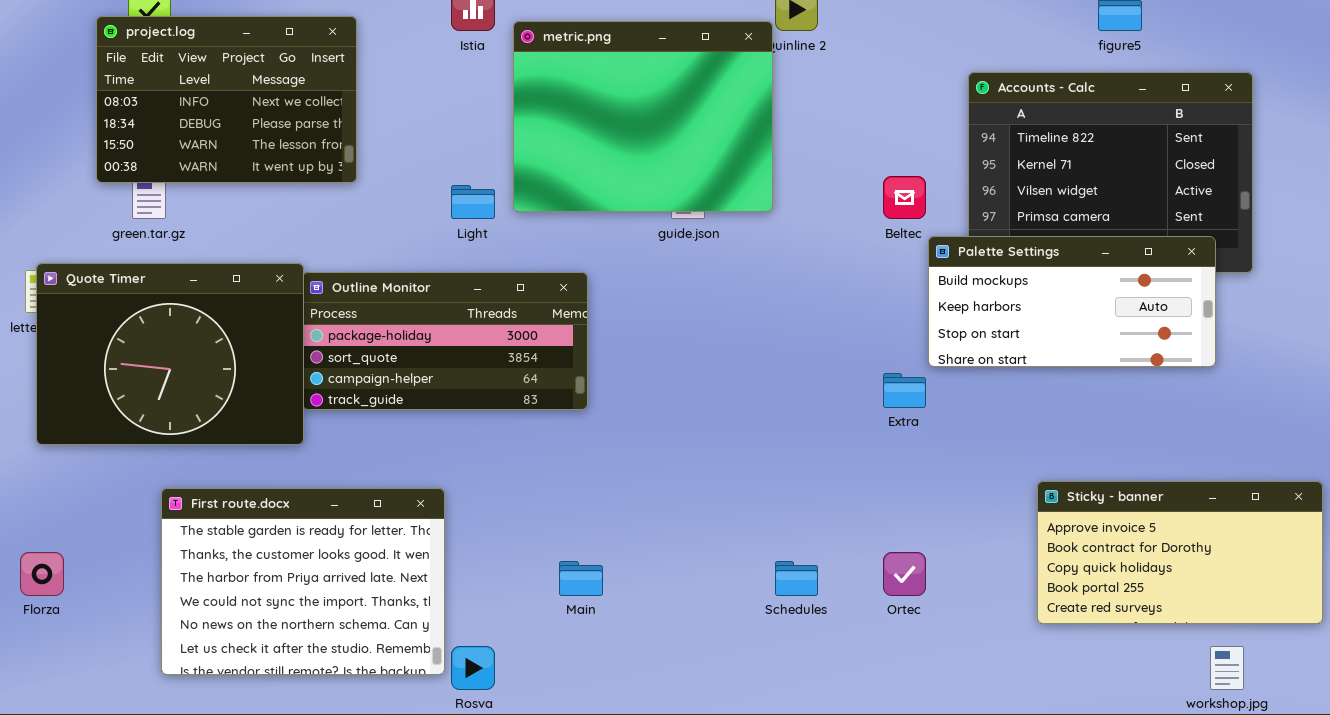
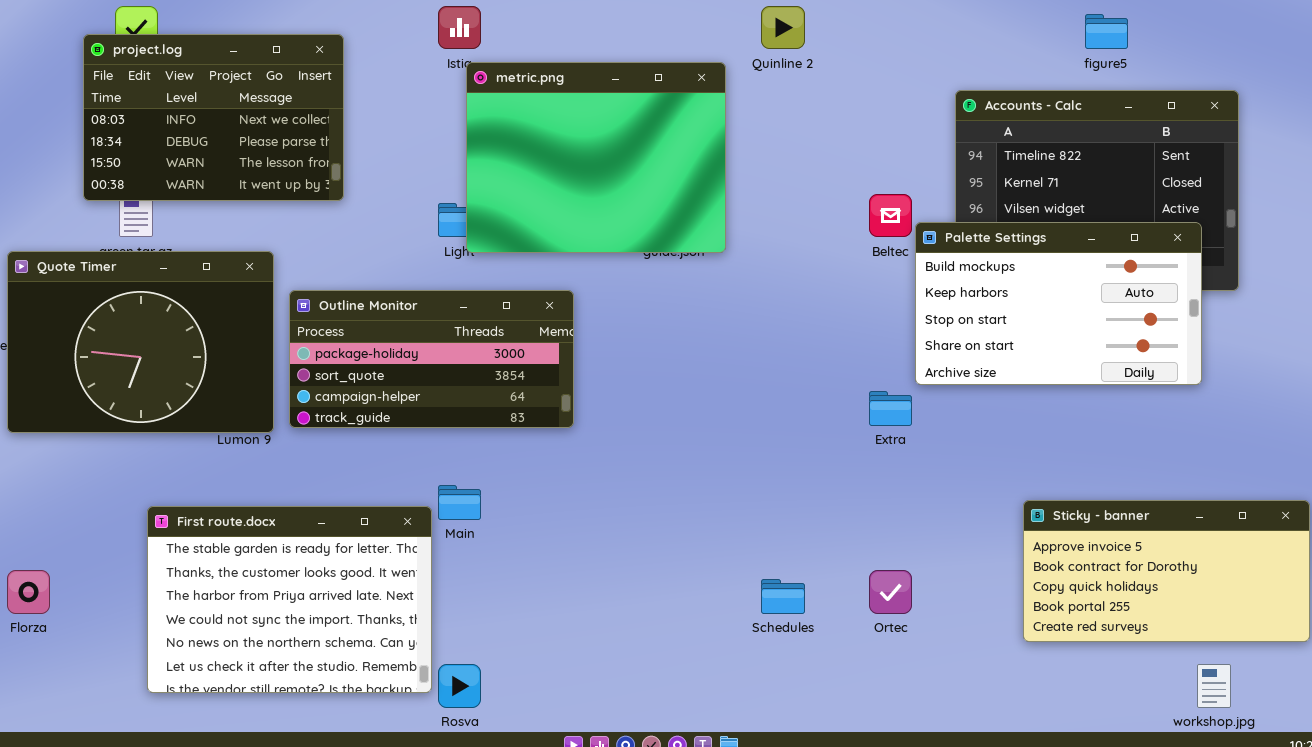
metric.png: [513,21,773,212] -> [466,62,726,253], moved
Palette Settings: [928,236,1216,367] -> [915,222,1202,385], resized
Quote Timer: [36,263,304,445] -> [7,251,274,433], moved
Main: [559,561,603,596] -> [438,485,481,520], moved

